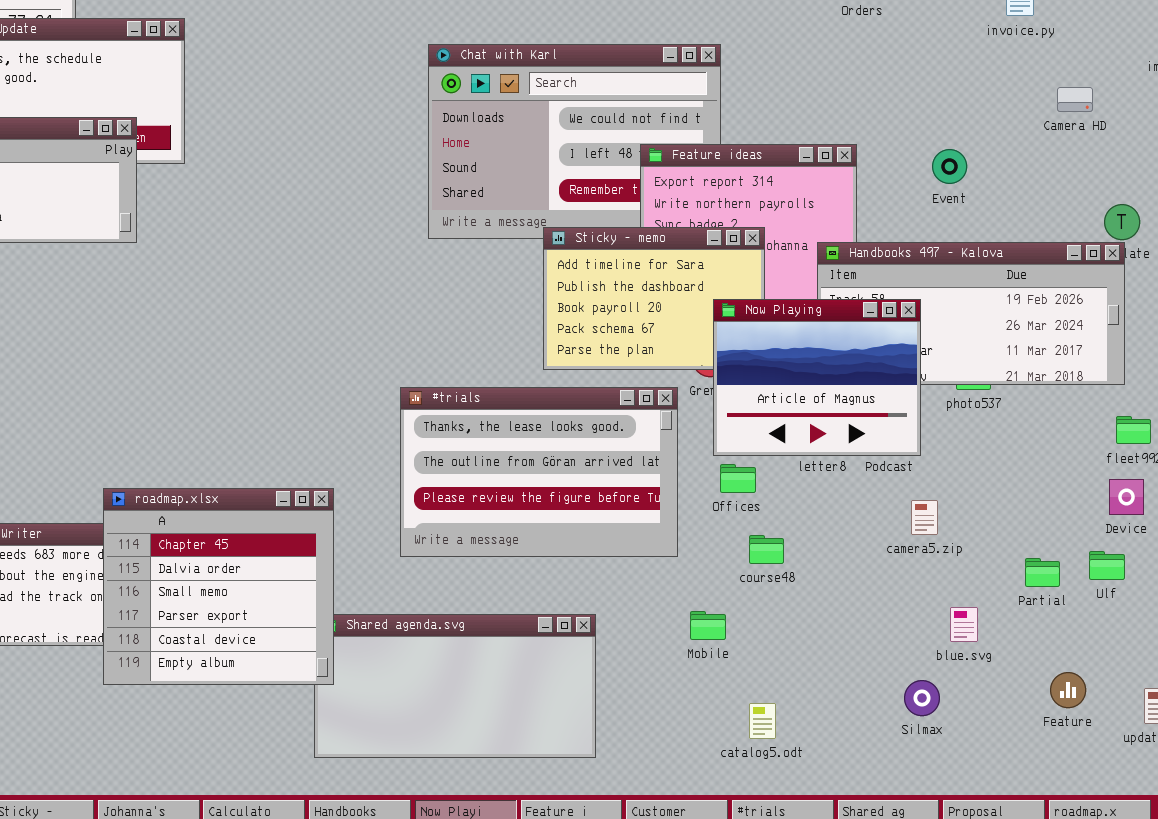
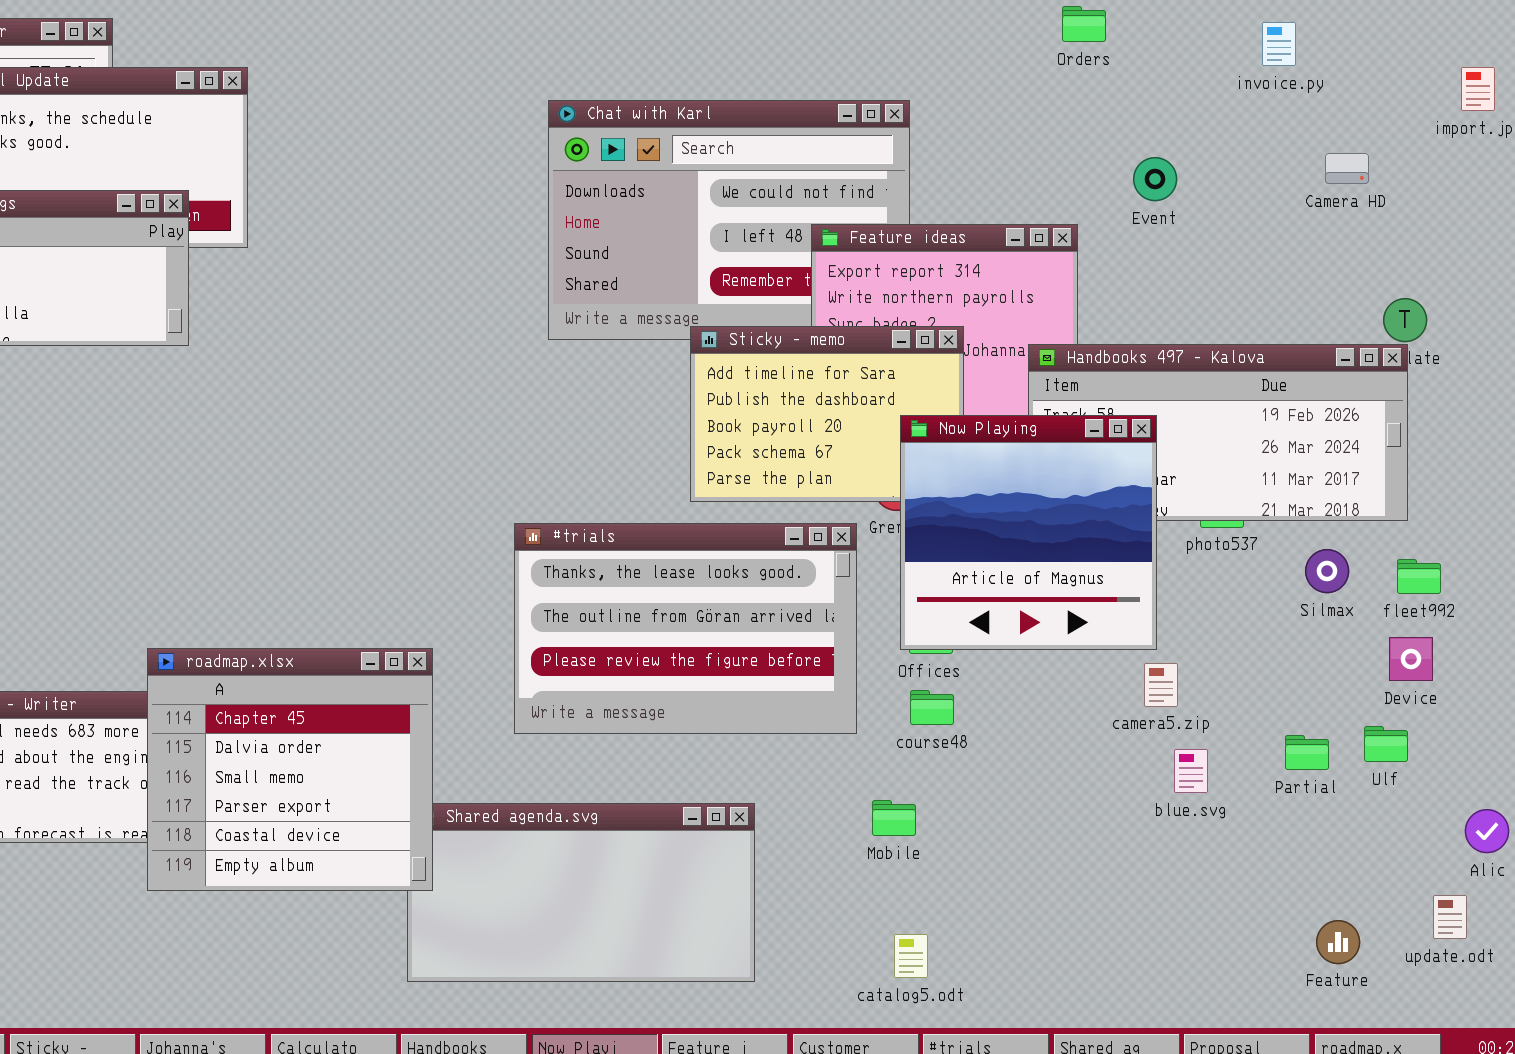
Event: [932,149,967,184] -> [1133,157,1177,201], moved
Now Playing: [713,299,921,456] -> [900,415,1157,650], resized
course48: [749,535,784,564] -> [910,690,954,725], moved
blue.svg: [950,607,978,642] -> [1174,749,1208,793], moved
Feature: [1050,672,1086,708] -> [1316,920,1360,964], moved
Silmax: [904,680,940,716] -> [1305,549,1349,593], moved
catalog5.odt: [749,703,776,739] -> [894,934,928,978], moved

